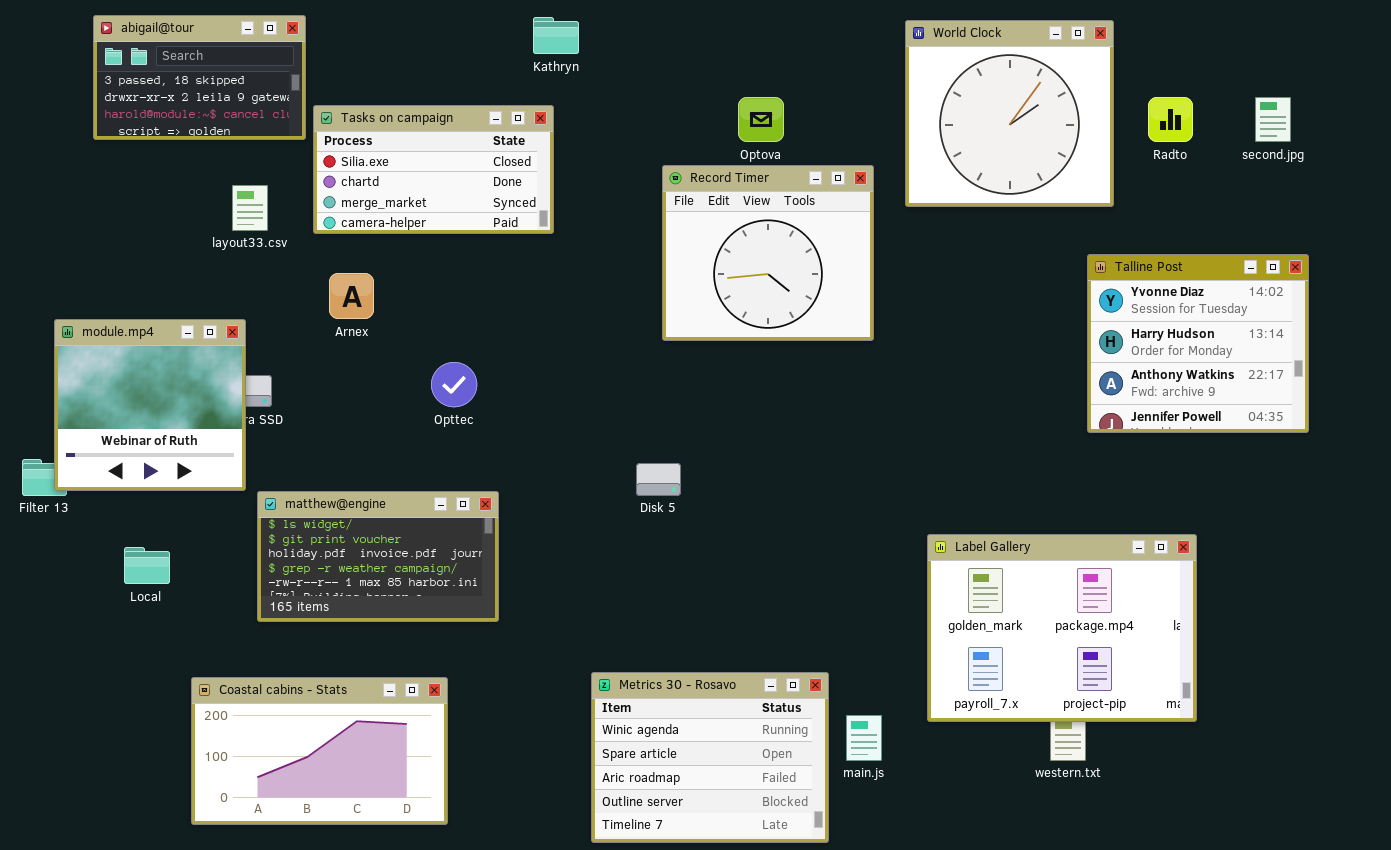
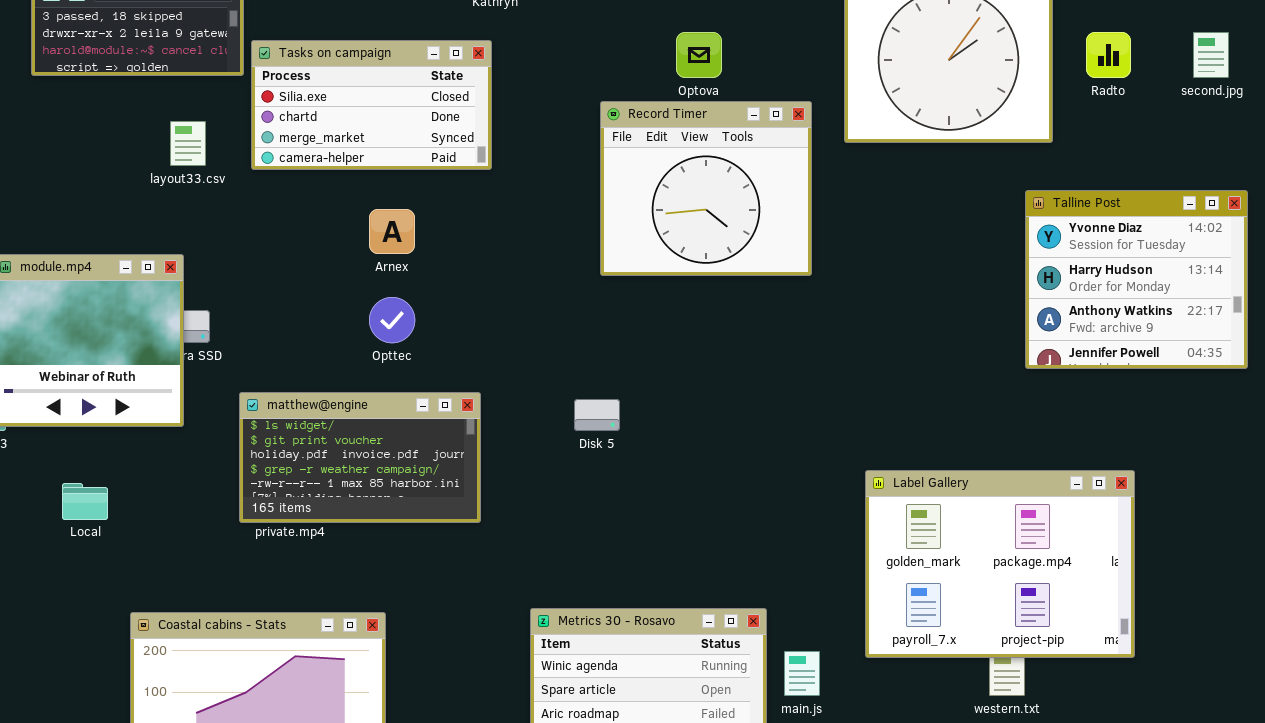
Arnex: [329,273,374,319] -> [369,209,415,254], moved
matthew@engine: [257,491,499,622] -> [239,392,481,523], moved

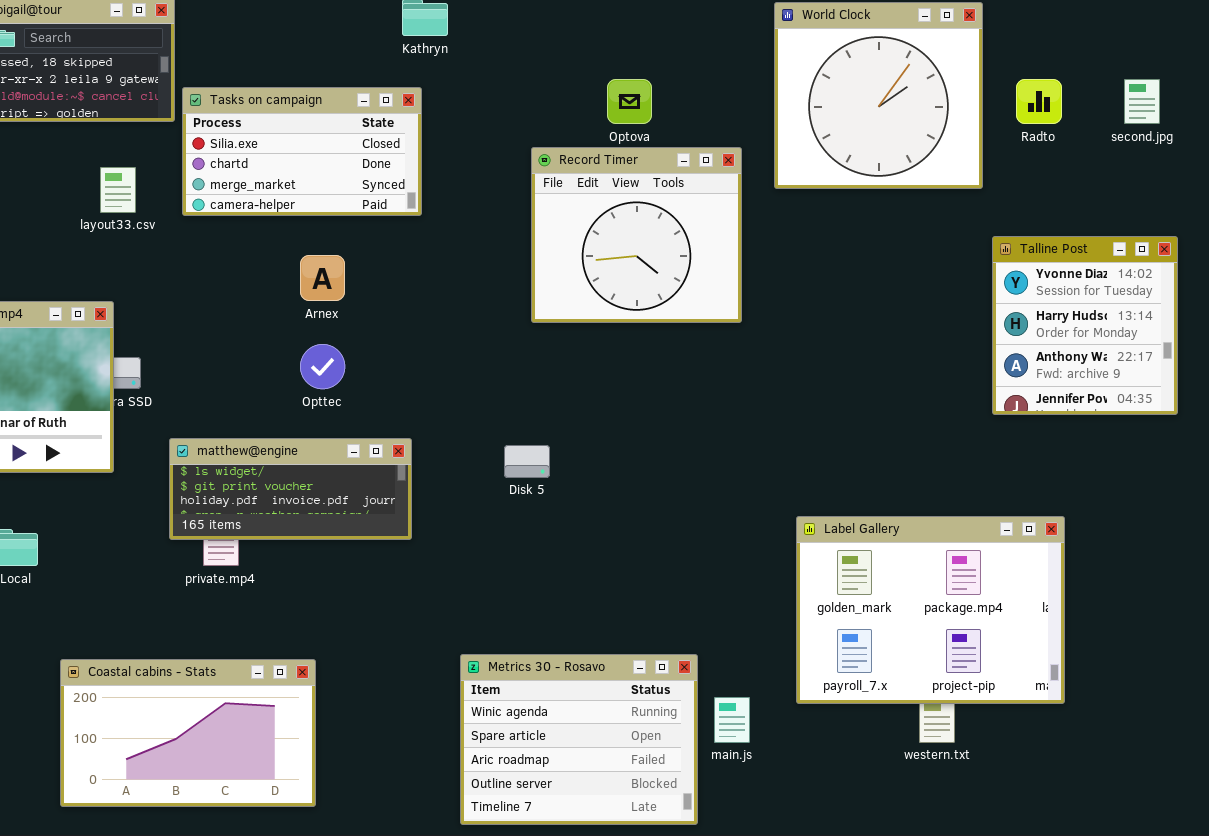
Talline Post: [1025,190,1248,369] -> [992,236,1178,415], resized
matthew@engine: [239,392,481,523] -> [169,438,412,540], resized

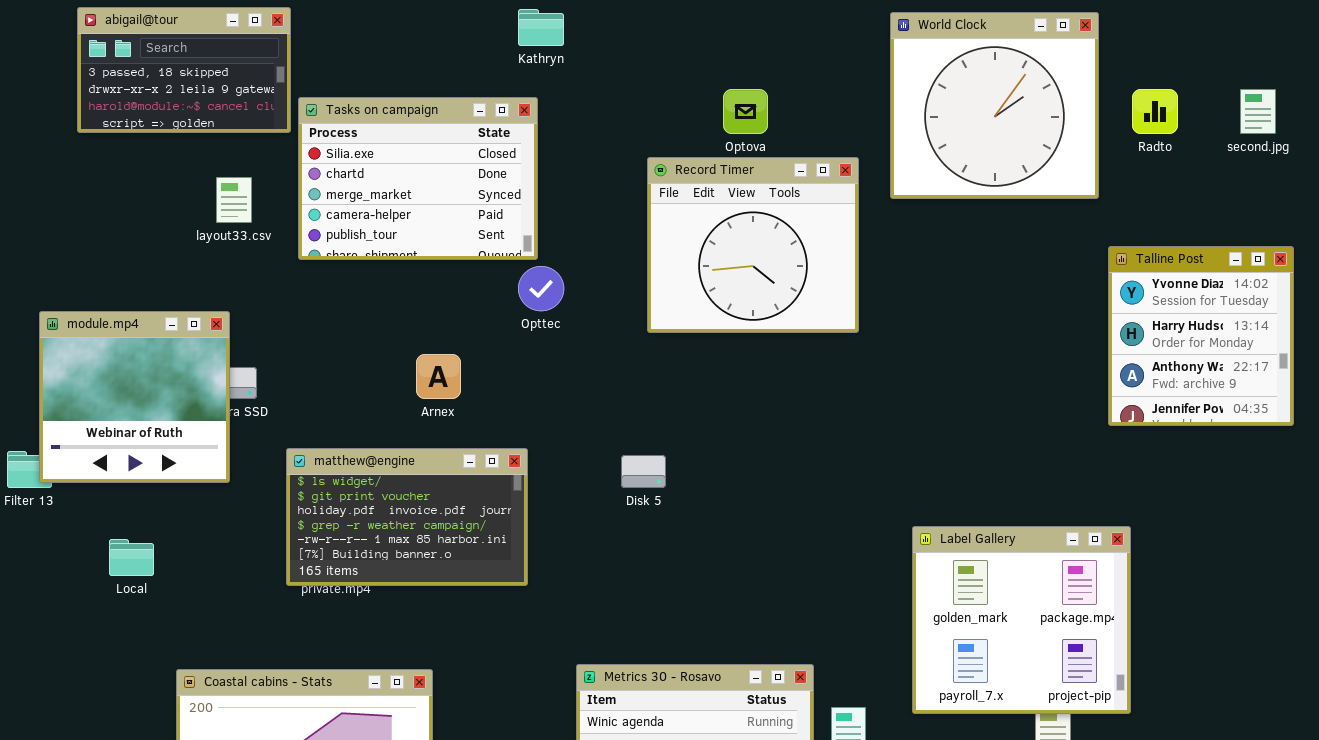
Tasks on campaign: [182,87,422,216] -> [298,97,538,260], resized
Arnex: [300,255,345,301] -> [416,354,461,399], moved
Opttec: [300,344,345,389] -> [518,266,564,311], moved
matthew@engine: [169,438,412,540] -> [286,448,528,586], resized
Label Gallery: [796,516,1065,704] -> [912,526,1131,714], resized

